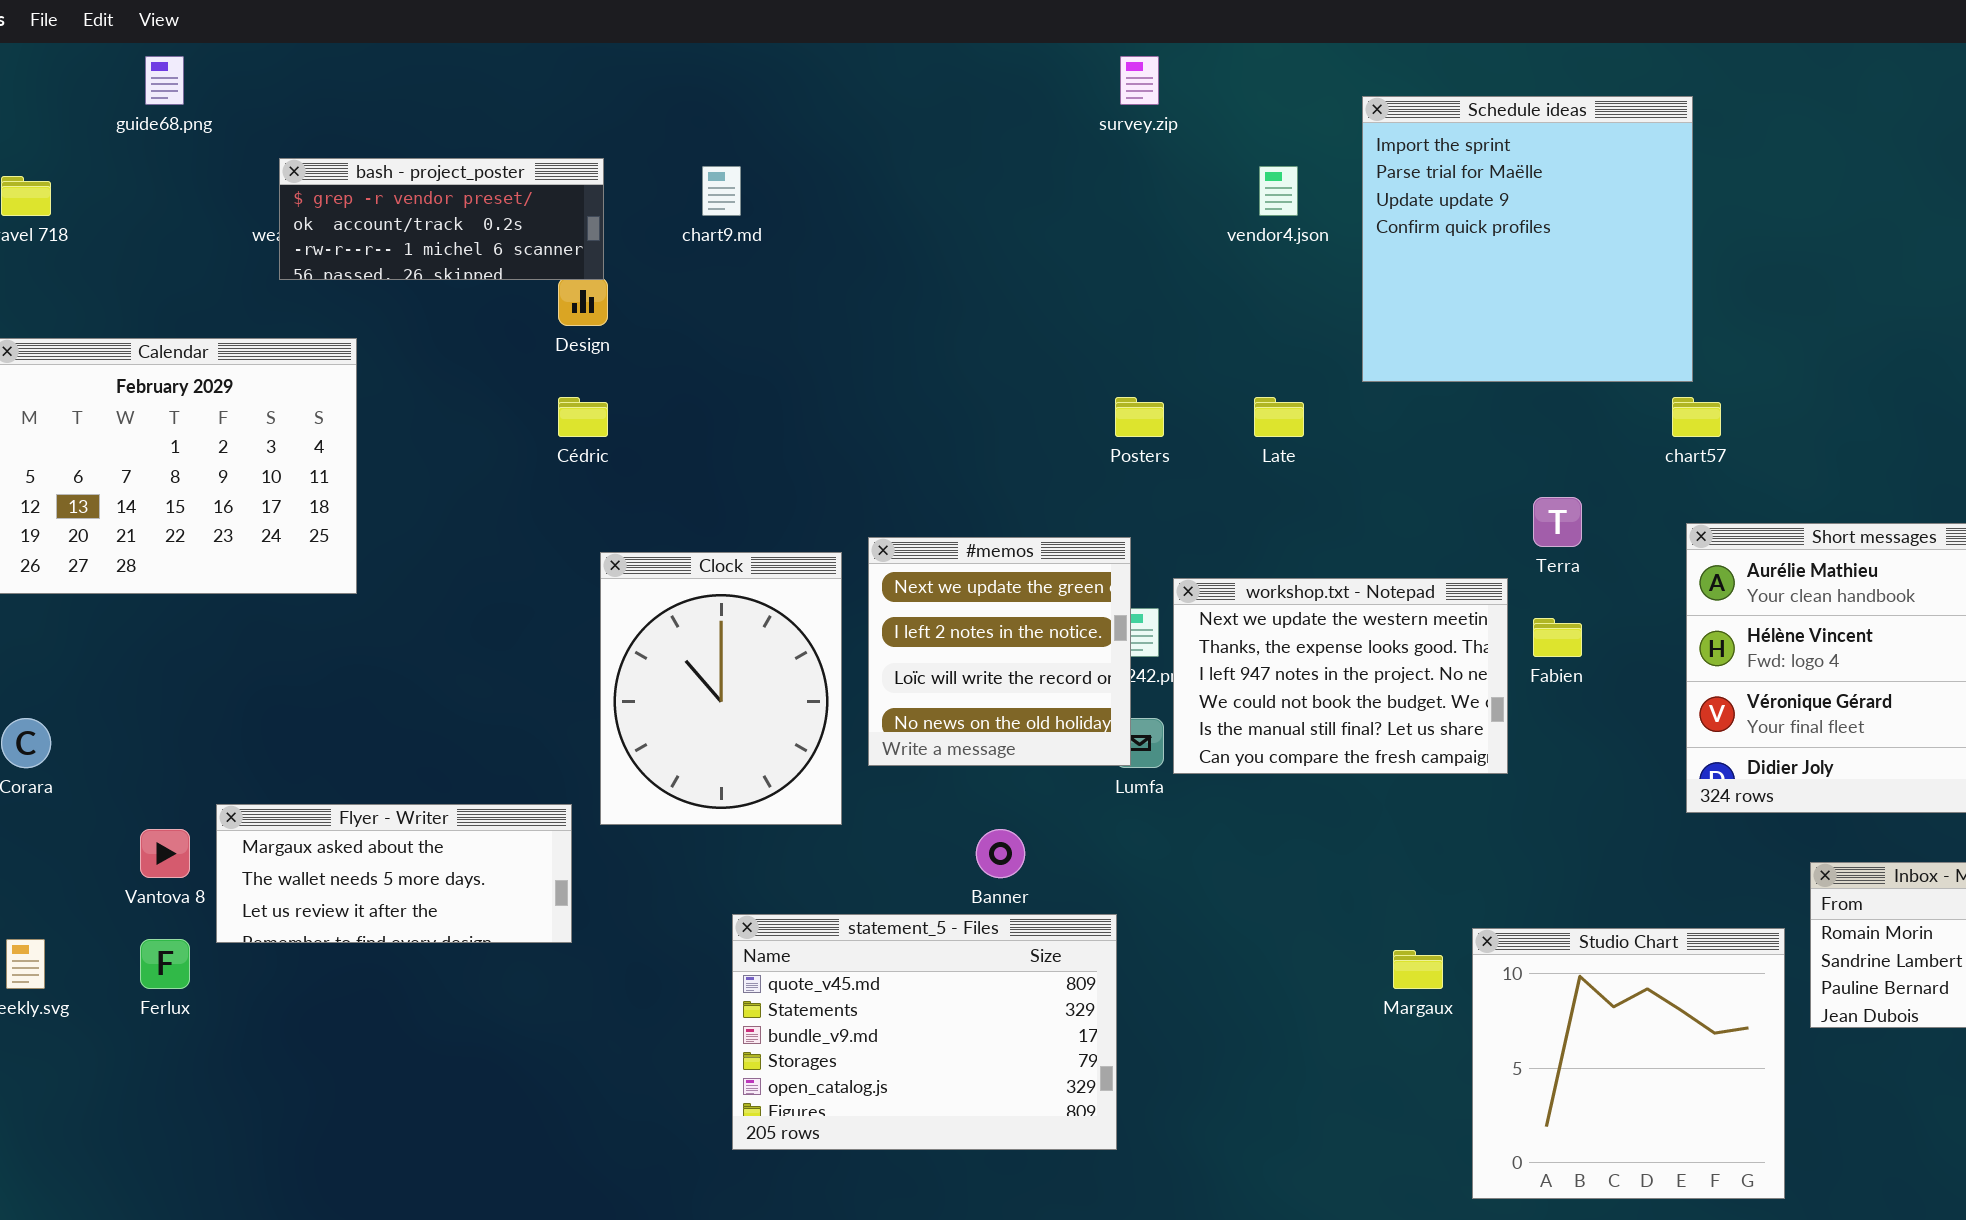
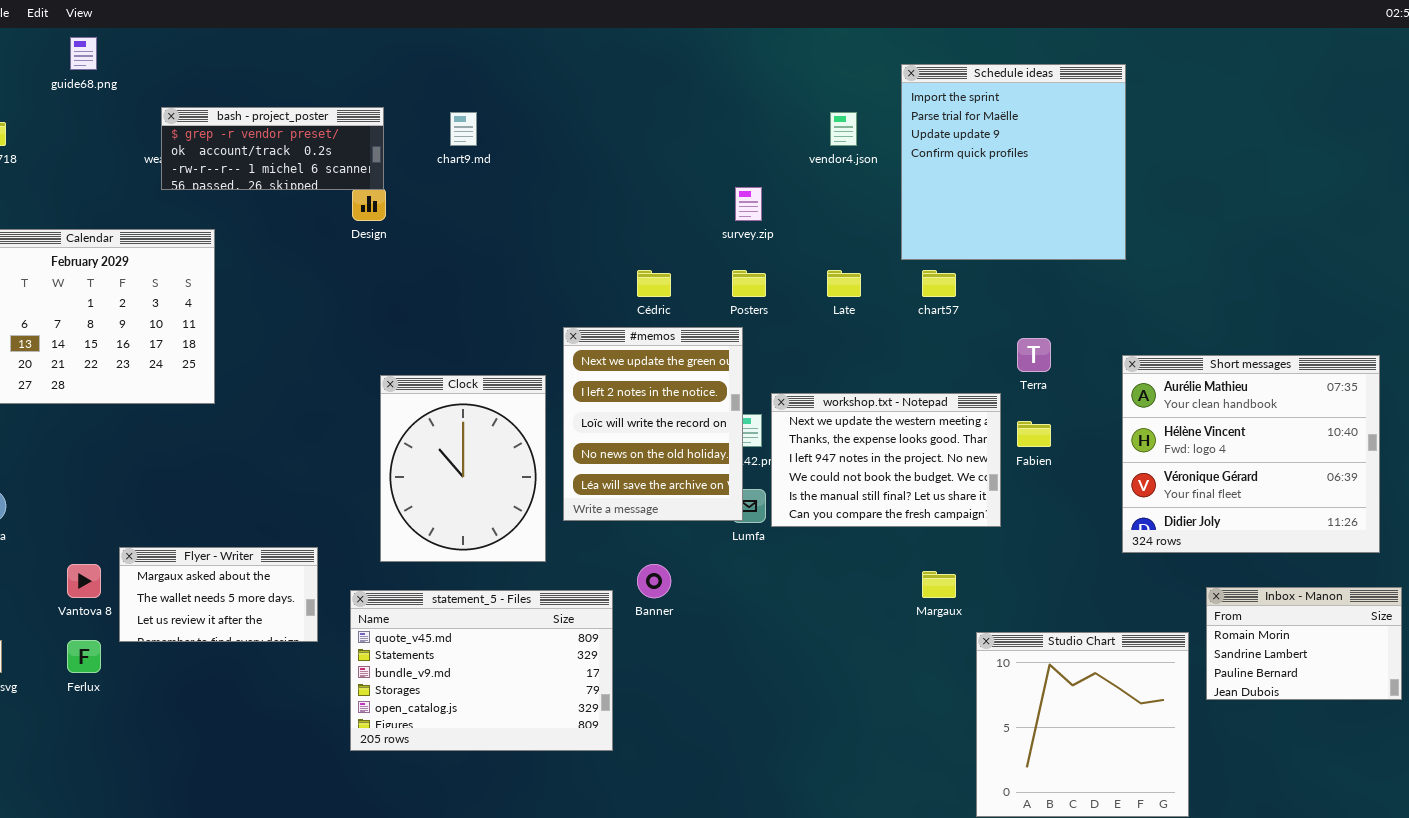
survey.zip: [1120,56,1159,105] -> [735,187,762,221], moved
Cédric: [558,397,608,437] -> [637,270,671,297], moved
chart57: [1672,397,1721,437] -> [922,270,956,297], moved
#memos: [868,537,1131,766] -> [563,327,743,521], resized
Flyer - Writer: [216,804,572,943] -> [119,547,318,642], resized
statement_5 - Files: [732,914,1117,1150] -> [350,590,613,751], moved
Margaux: [1393,950,1443,989] -> [922,571,956,598], moved

